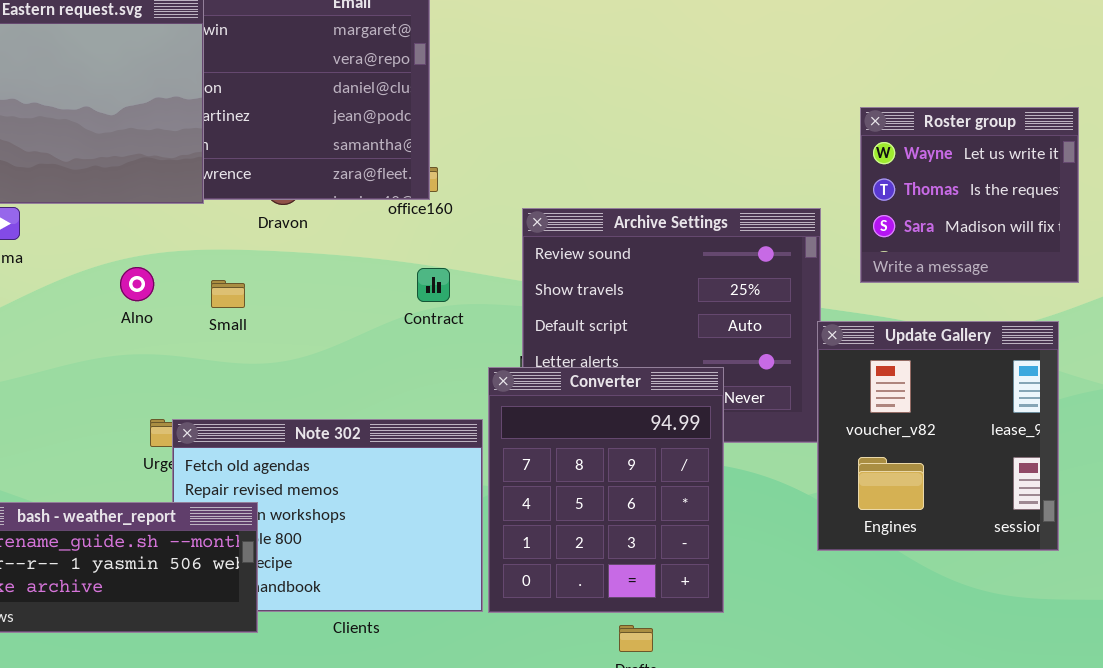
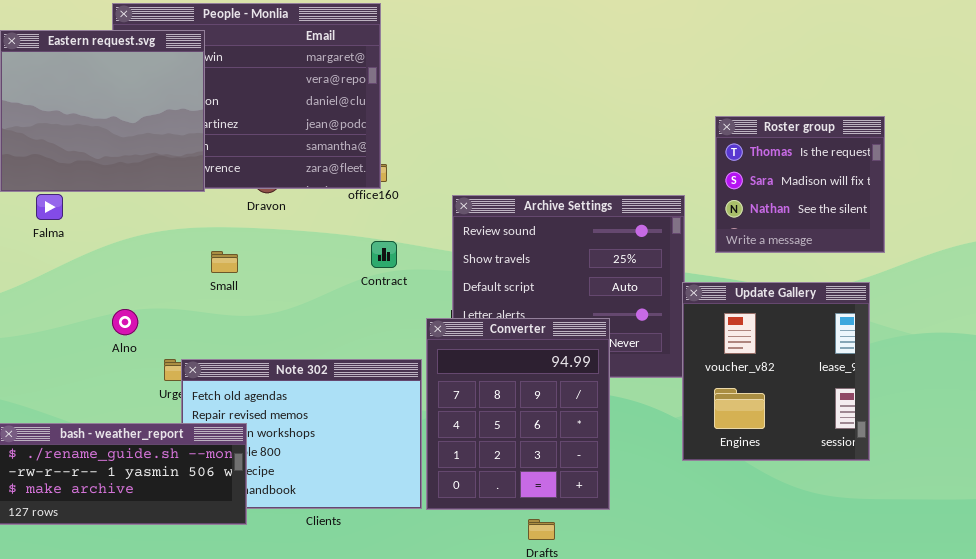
Roster group: [860,107,1079,283] -> [715,116,885,253], scrolled down 1 row
Alno: [120,267,154,301] -> [112,309,138,335], moved

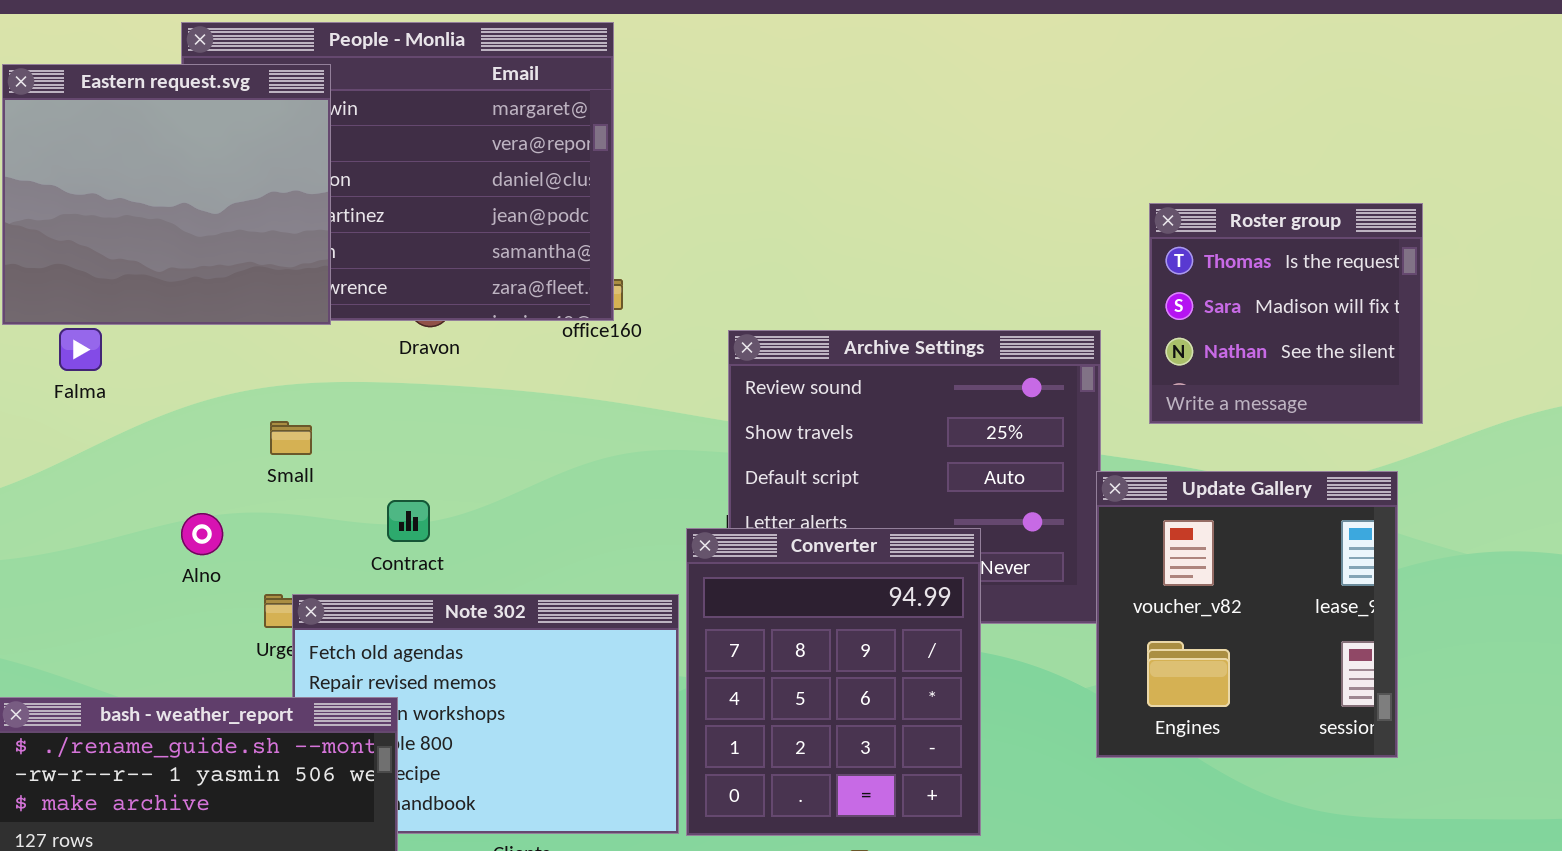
Contract: [371,241,397,268] -> [387,500,430,542], moved
Small: [211,251,238,273] -> [270,421,312,455], moved

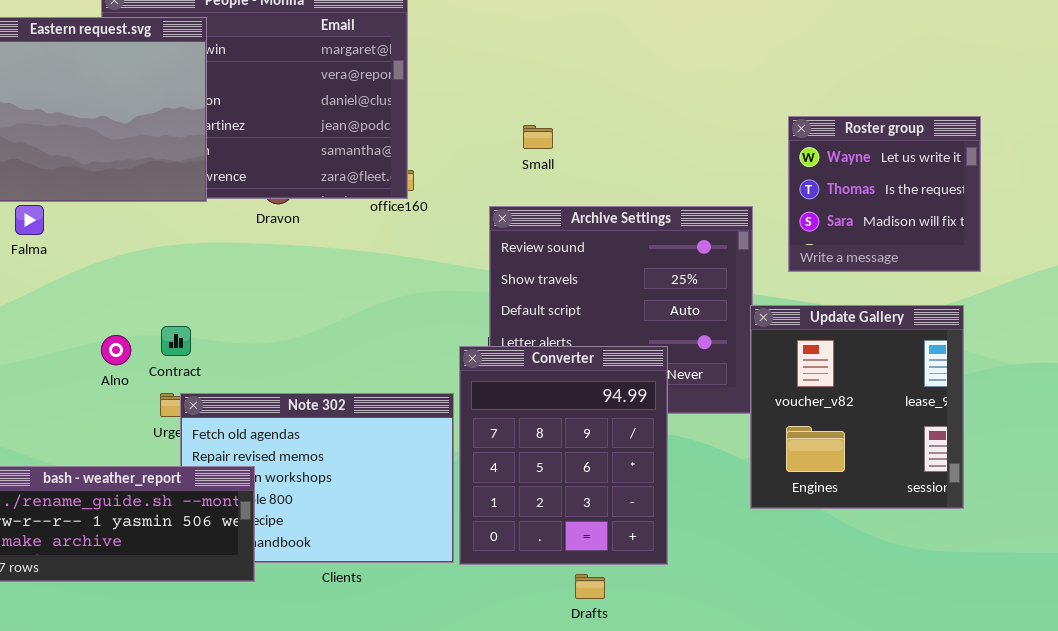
Roster group: [1149,203,1423,424] -> [788,116,981,272], scrolled up 1 row
Small: [270,421,312,455] -> [523,125,553,149], moved
Contract: [387,500,430,542] -> [161,326,191,356], moved

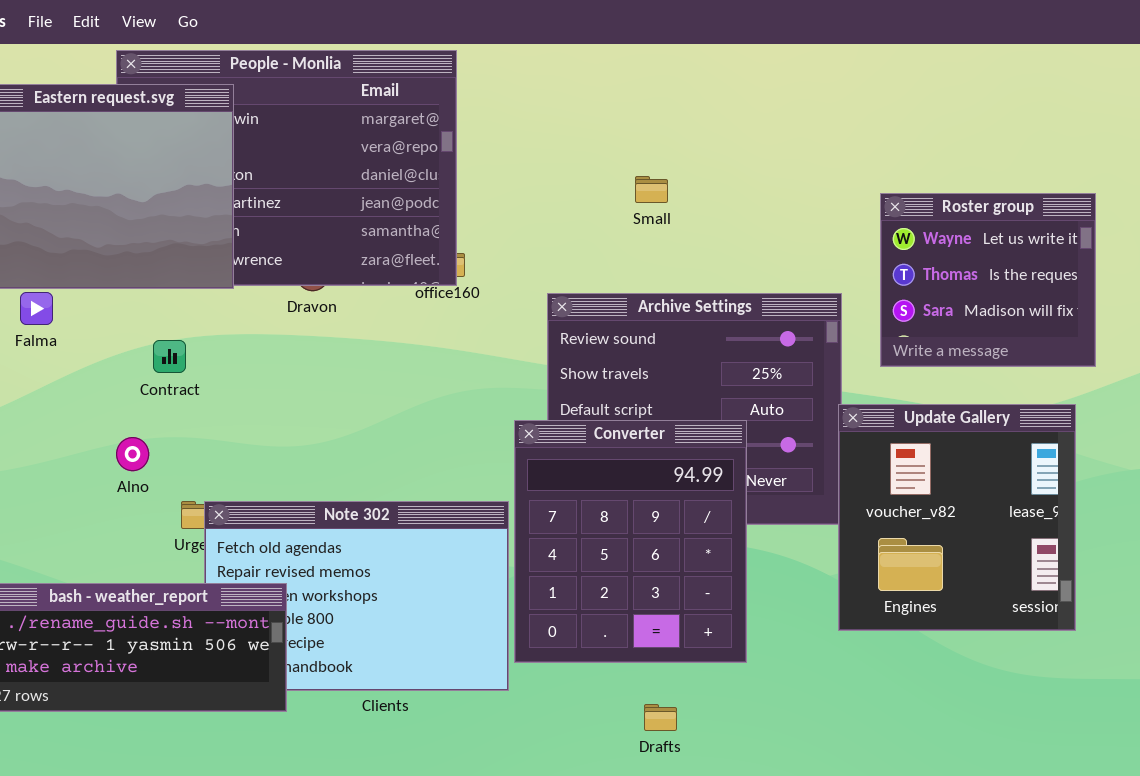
Small: [523,125,553,149] -> [635,176,668,203], moved
Contract: [161,326,191,356] -> [153,340,186,373], moved
Converter: [459,346,668,565] -> [514,420,747,663], moved

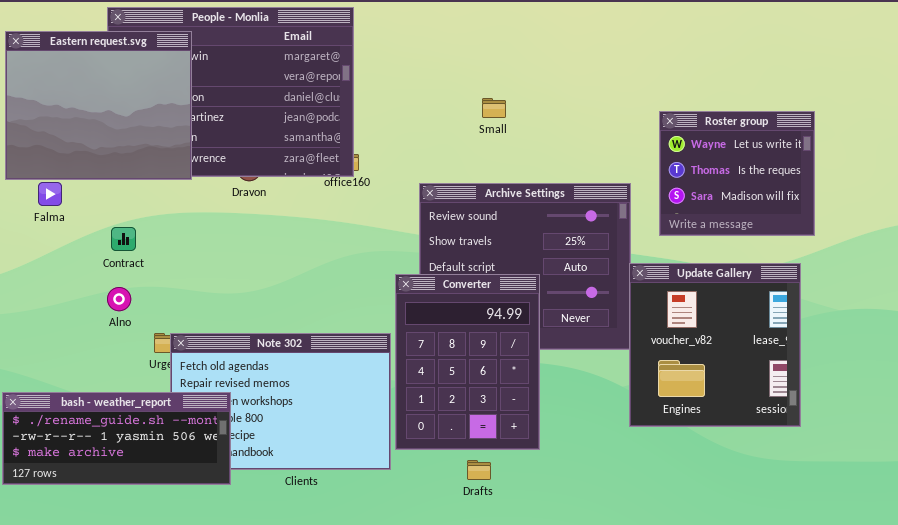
Contract: [153,340,186,373] -> [111,227,136,251], moved
Converter: [514,420,747,663] -> [395,274,540,450], resized
Drafts: [644,704,677,731] -> [467,460,491,480], moved

